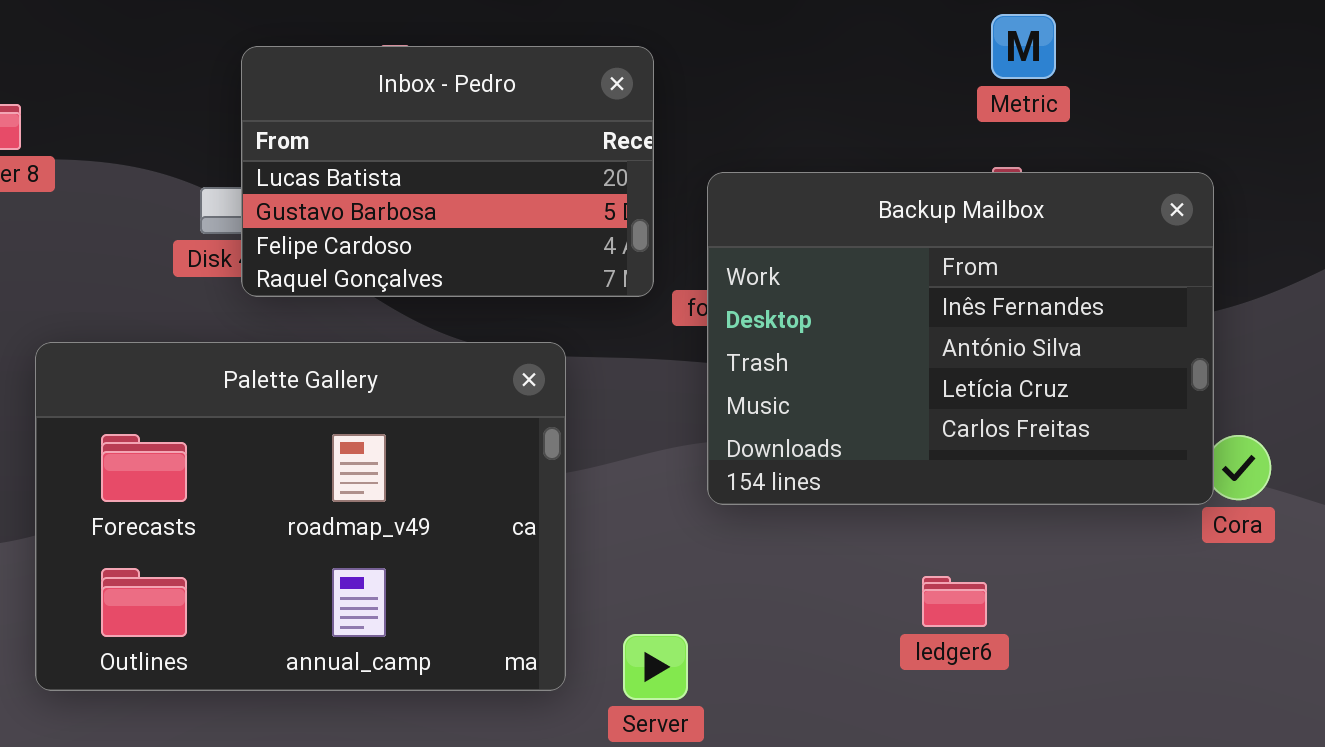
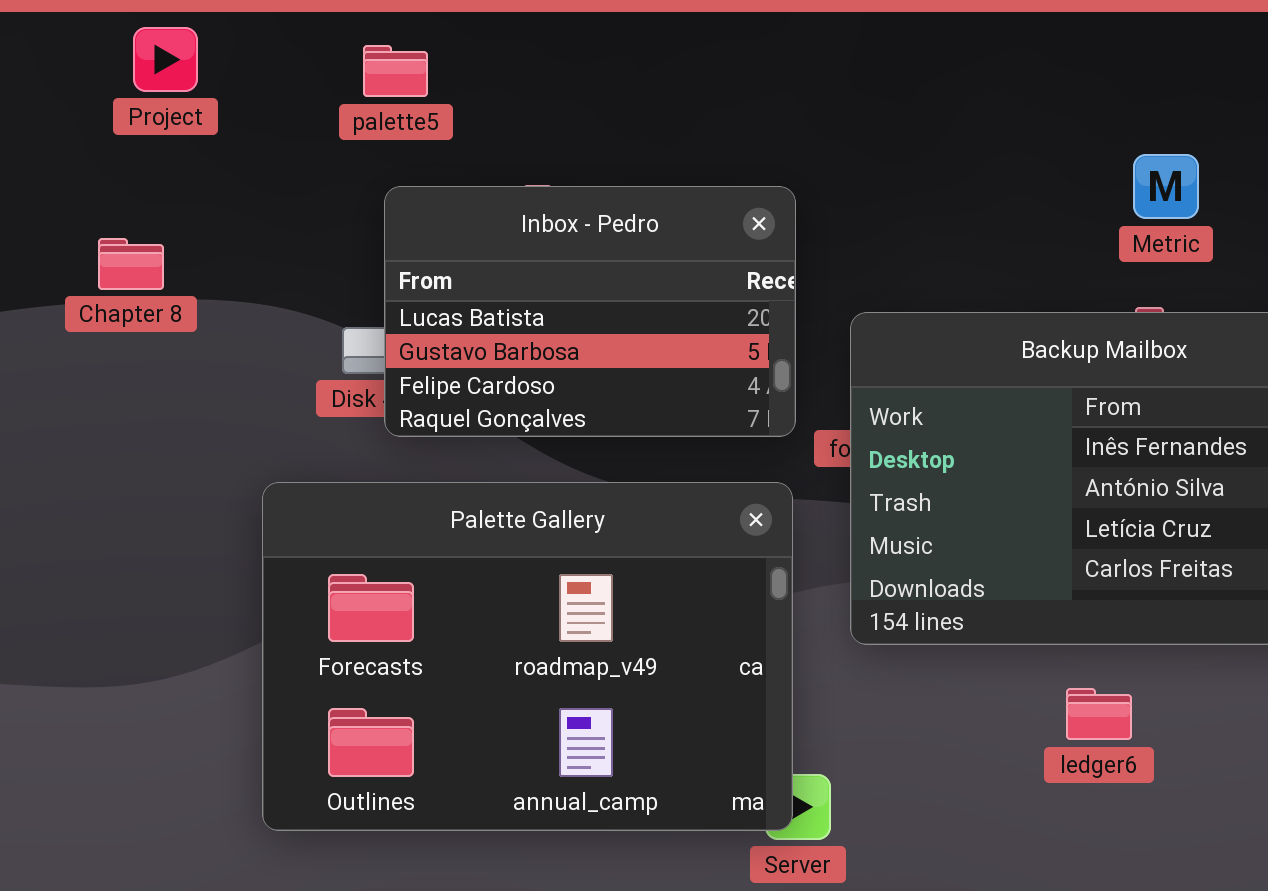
Palette Gallery: [35,342,566,691] -> [262,482,793,831], moved
ledger6: [922,576,987,627] -> [1066,688,1132,740], moved

